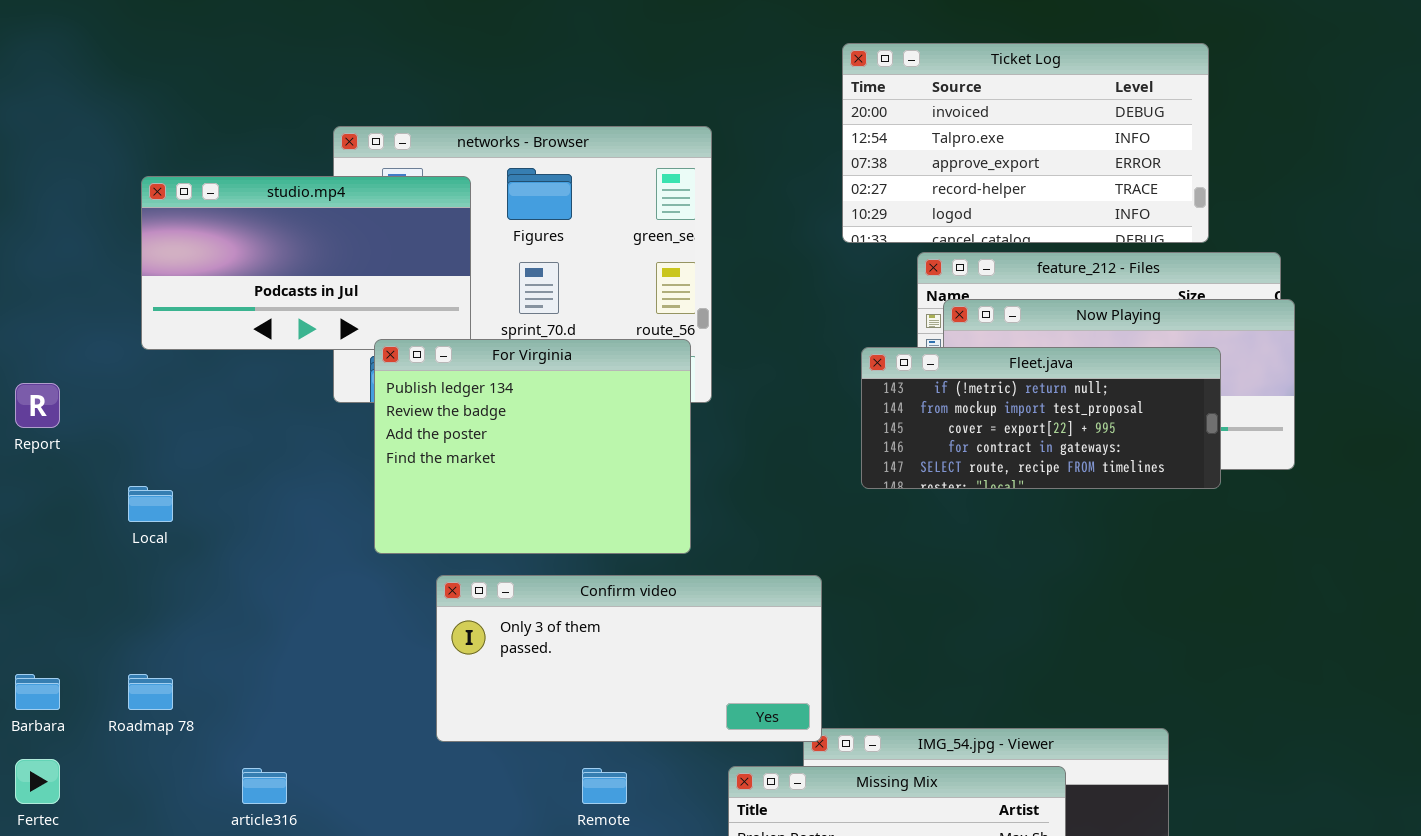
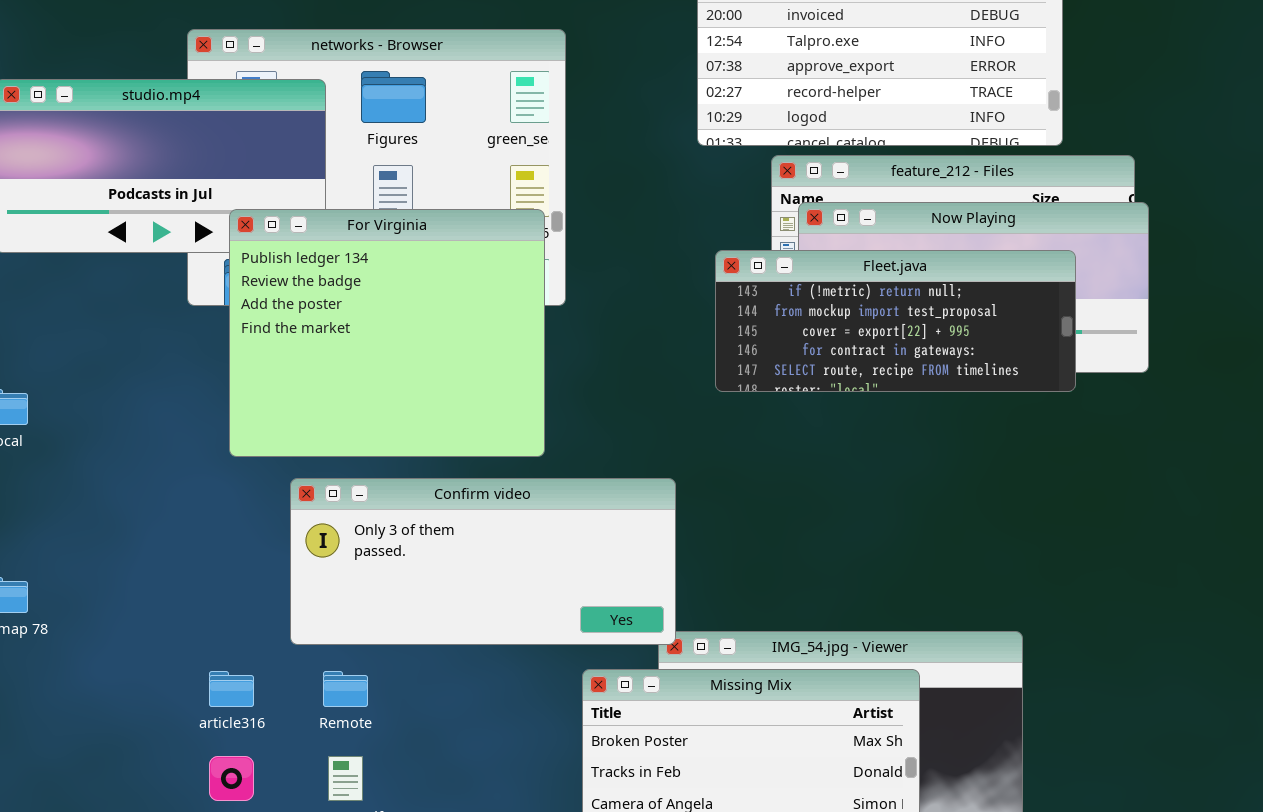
For Virginia: [374,339,691,554] -> [229,209,545,457], resized
article316: [242,768,287,804] -> [209,671,254,707], moved
Remote: [582,768,627,804] -> [323,671,368,707], moved

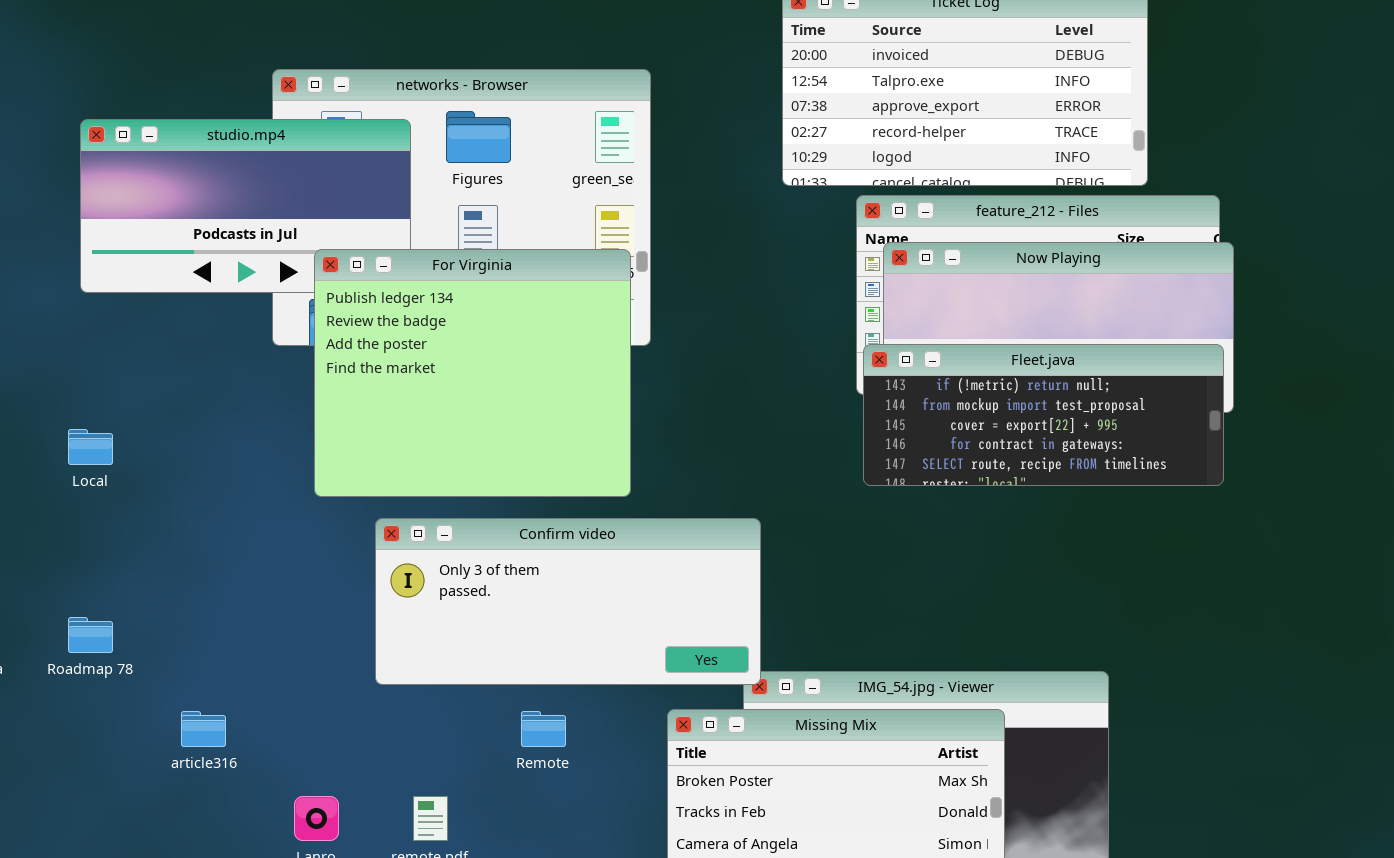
Fleet.java: [715,250,1076,392] -> [863,344,1224,486], moved
article316: [209,671,254,707] -> [181,711,226,747], moved
Remote: [323,671,368,707] -> [521,711,566,747], moved

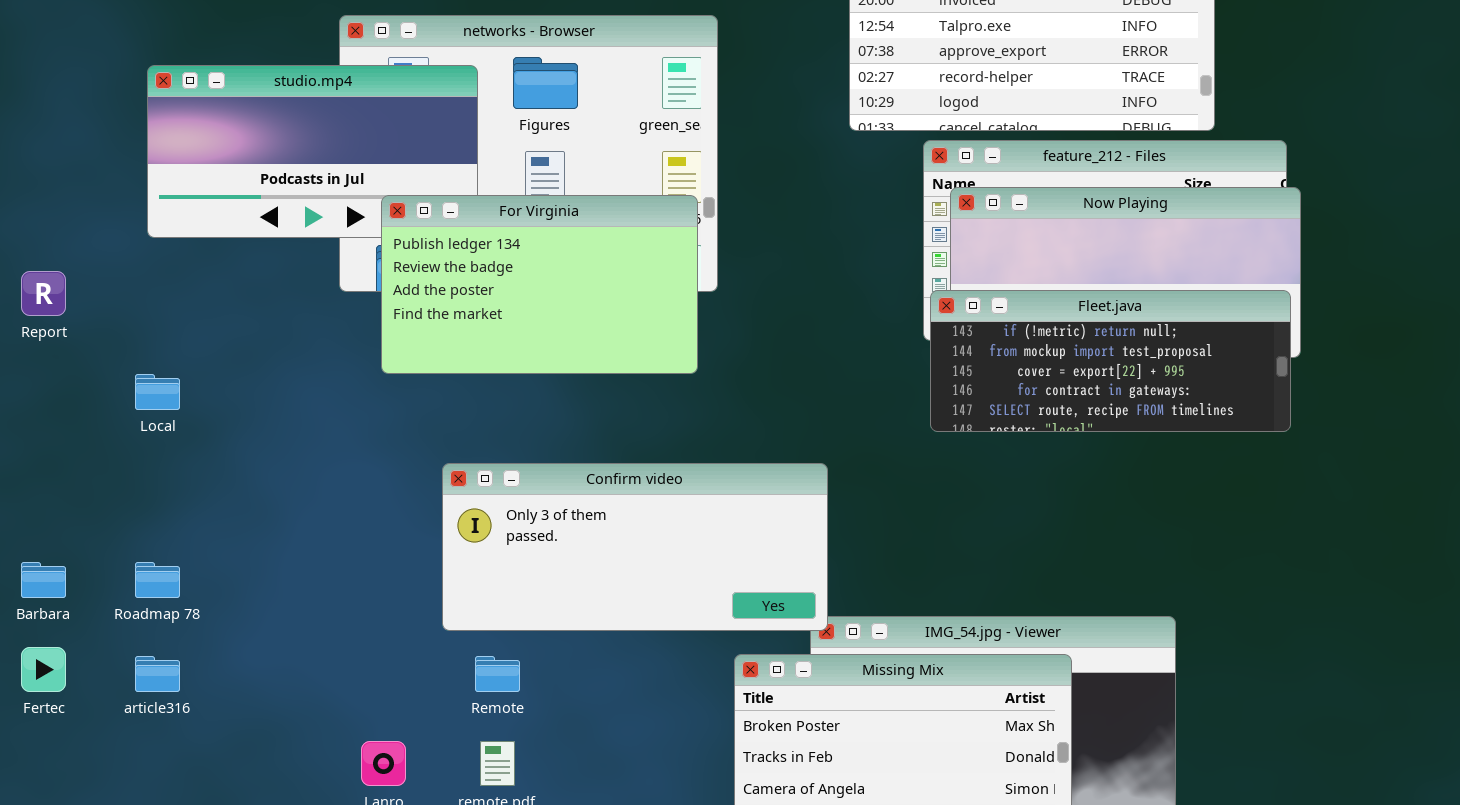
For Virginia: [314,249,631,497] -> [381,195,698,374], resized
article316: [181,711,226,747] -> [135,656,180,692], moved
Remote: [521,711,566,747] -> [475,656,520,692], moved

